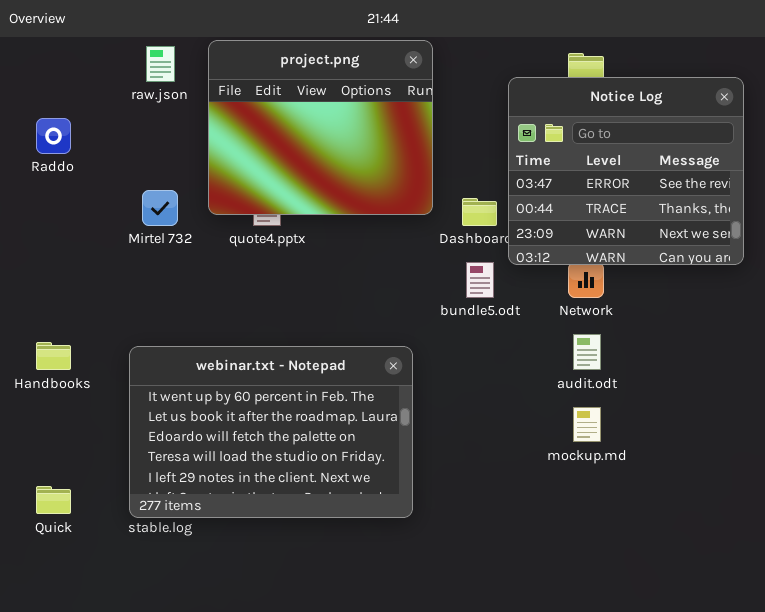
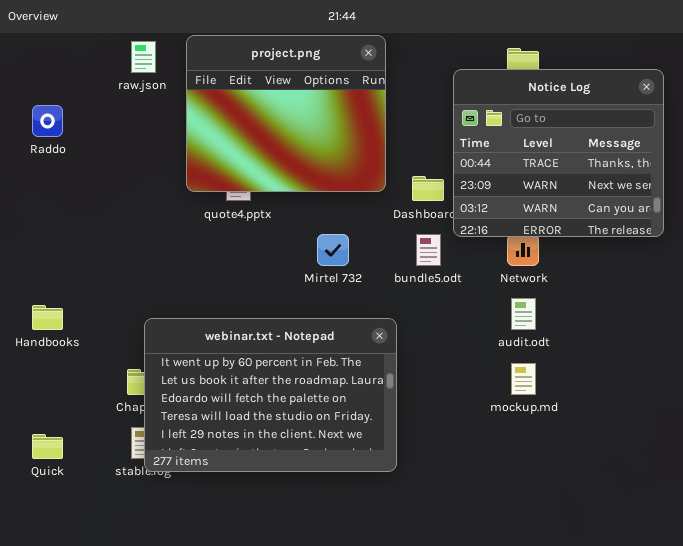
Notice Log: [508,77,744,265] -> [453,69,664,237], scrolled down 1 row
Mirtel 732: [142,190,178,226] -> [317,234,349,266], moved
webinar.txt - Notepad: [129,346,413,518] -> [144,318,397,472], moved

